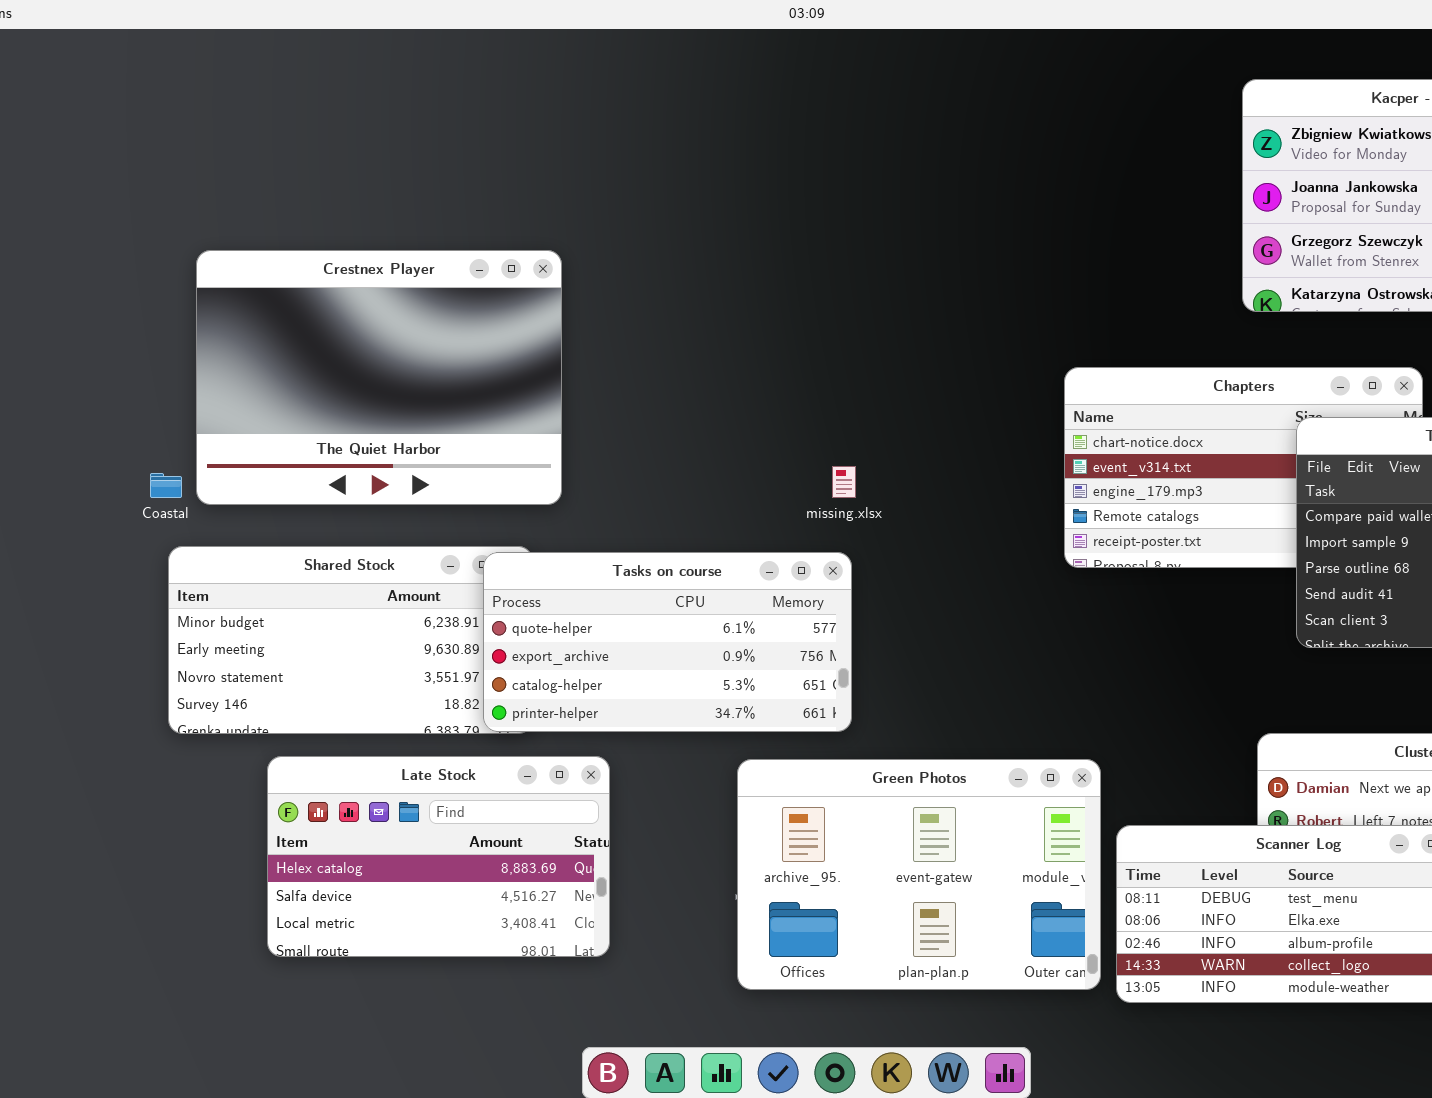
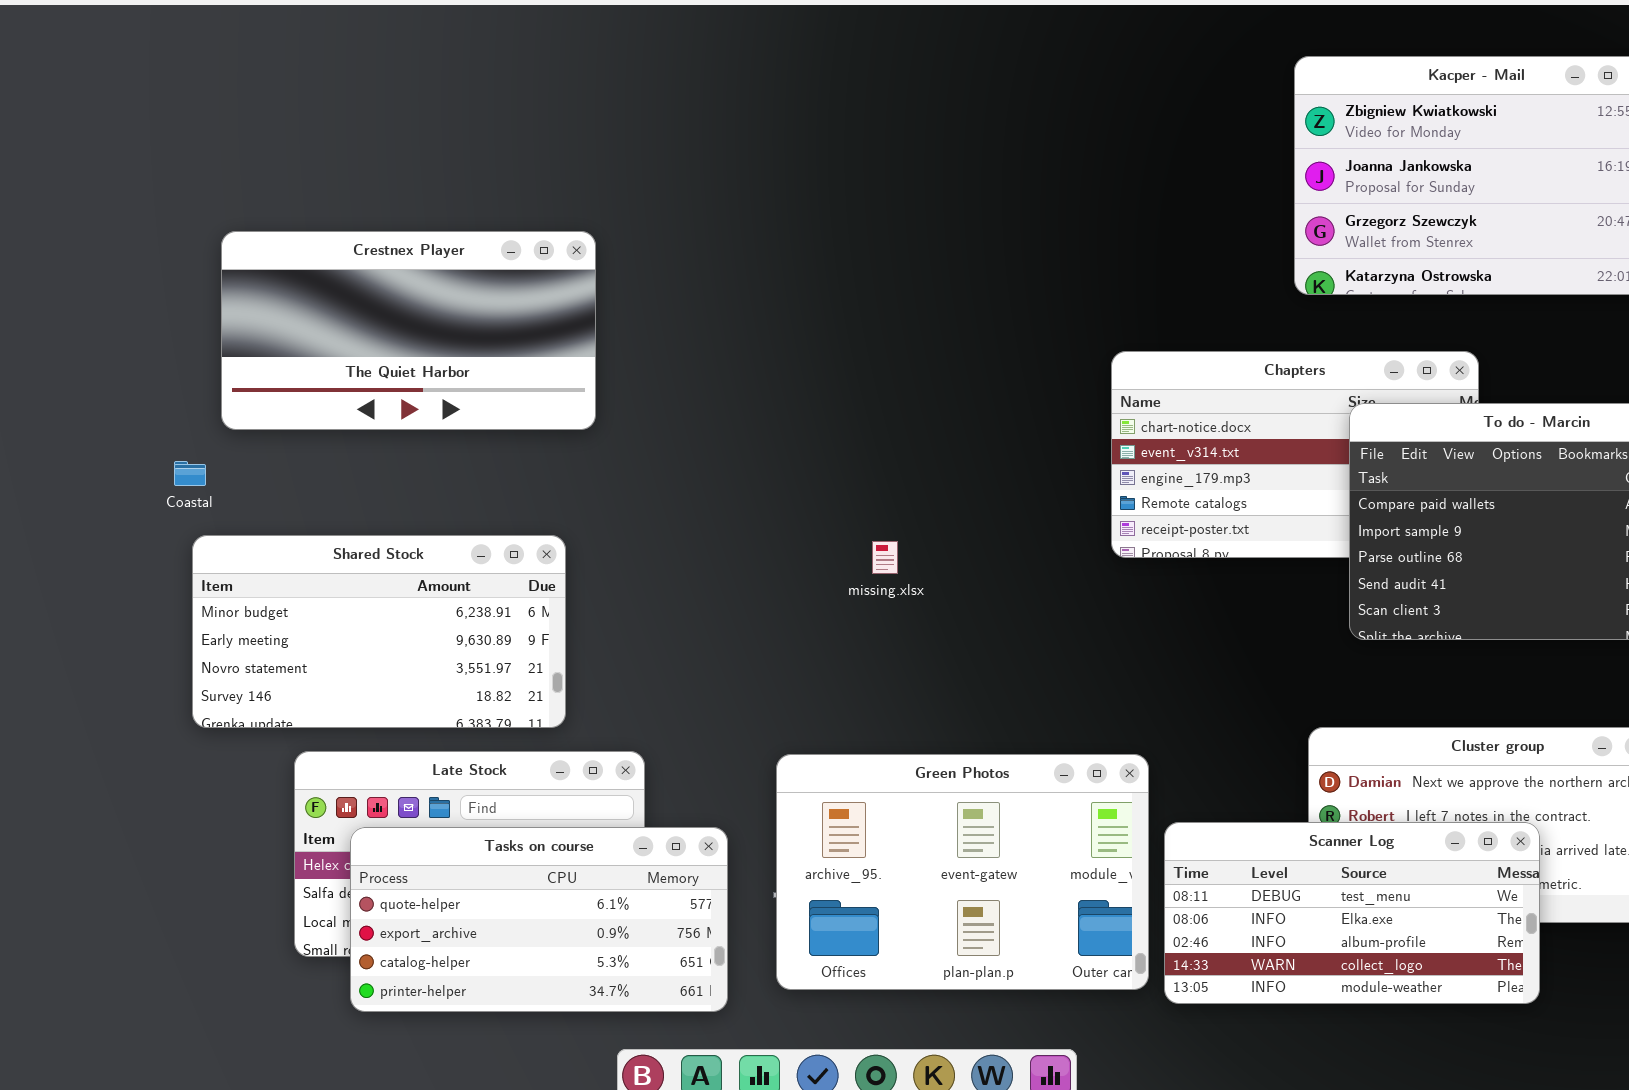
Crestnex Player: [196,250,562,505] -> [221,231,596,430], resized
missing.xlsx: [832,466,856,498] -> [872,541,898,574], moved
Tasks on course: [483,552,852,732] -> [350,827,728,1012], moved

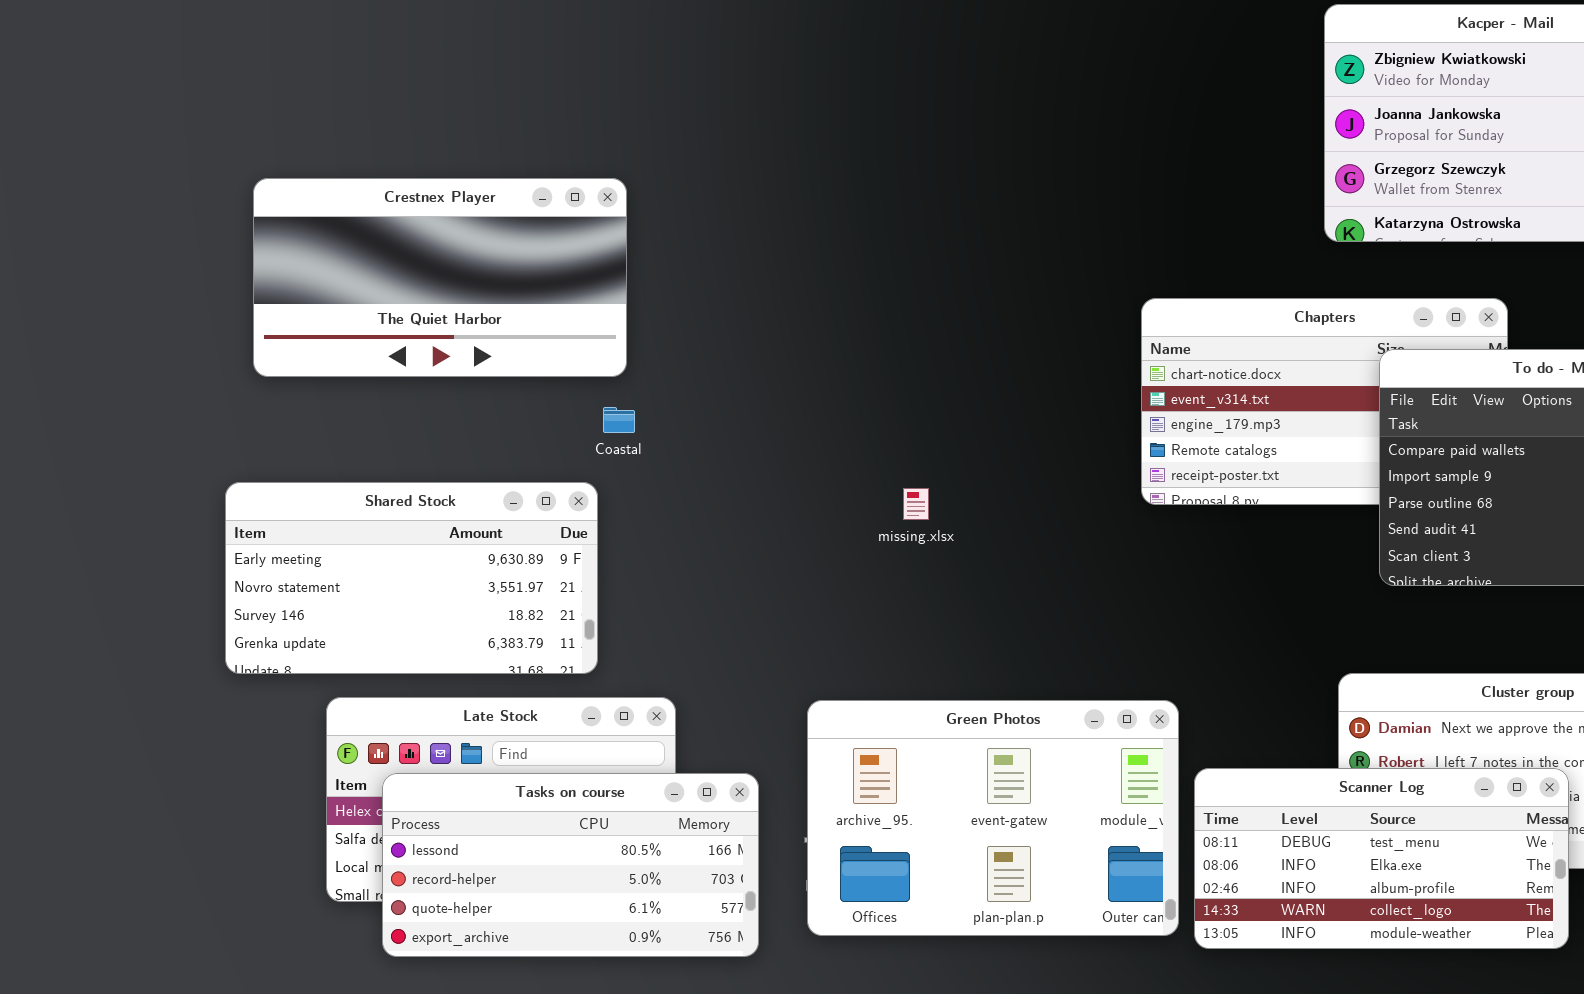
Coastal: [174,461,206,486] -> [603,407,635,433], moved
Shared Stock: [192,535,566,728] -> [225,482,598,674], scrolled down 1 row
Tasks on course: [350,827,728,1012] -> [382,773,759,957], scrolled up 2 rows

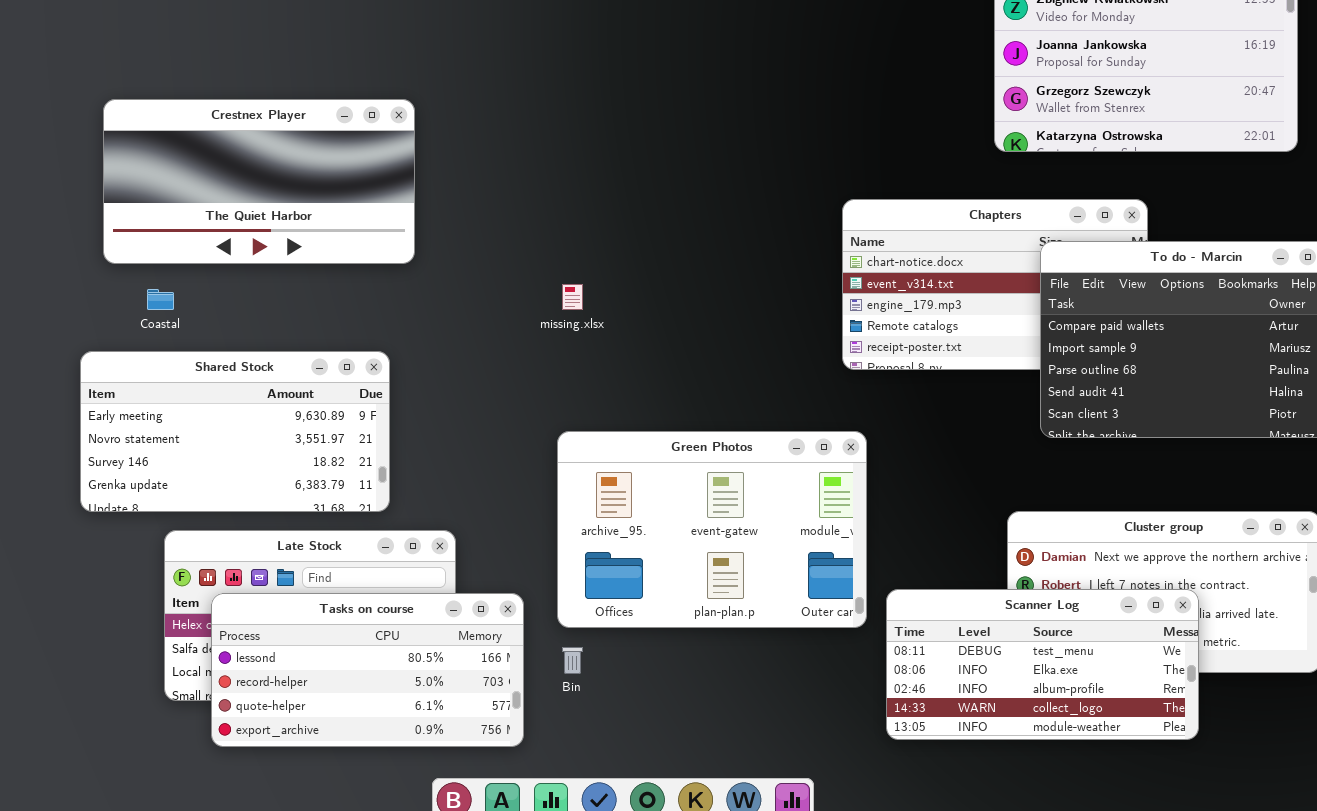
Coastal: [603,407,635,433] -> [147,289,174,310], moved
missing.xlsx: [903,488,929,520] -> [562,284,583,310], moved
Green Photos: [807,700,1179,936] -> [557,431,867,628], moved

